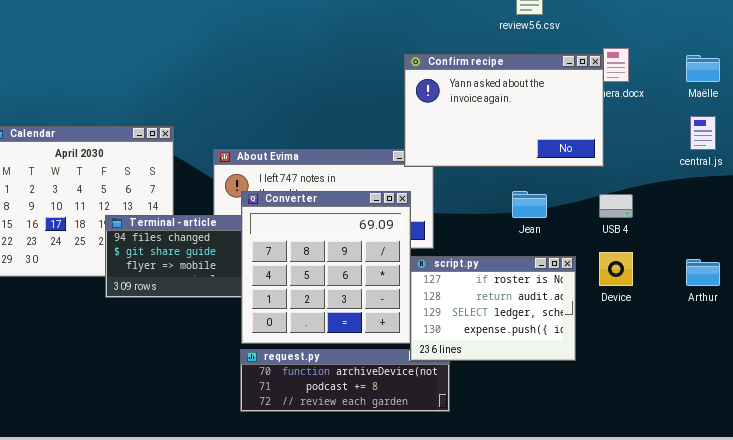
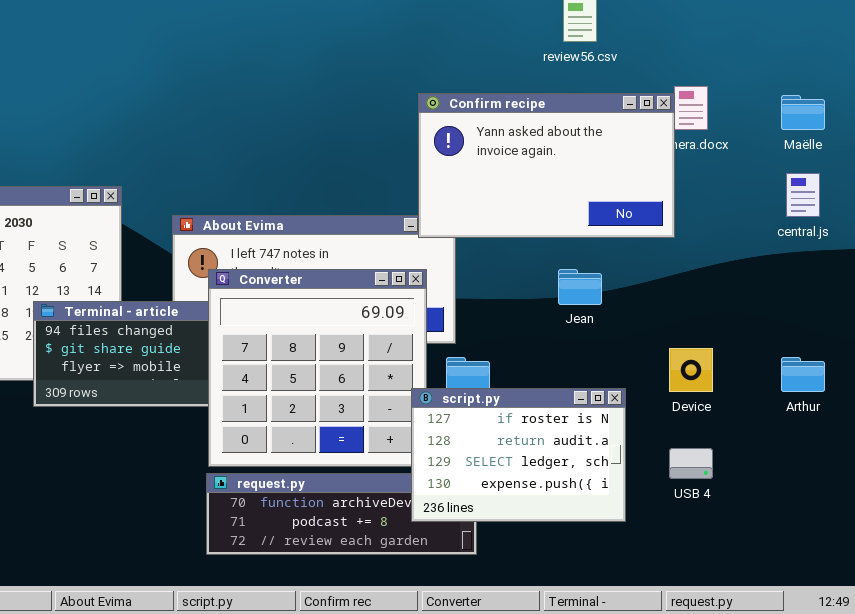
USB 4: [599,194,633,218] -> [669,448,713,479], moved
script.py: [410,256,576,361] -> [411,388,626,522], moved

